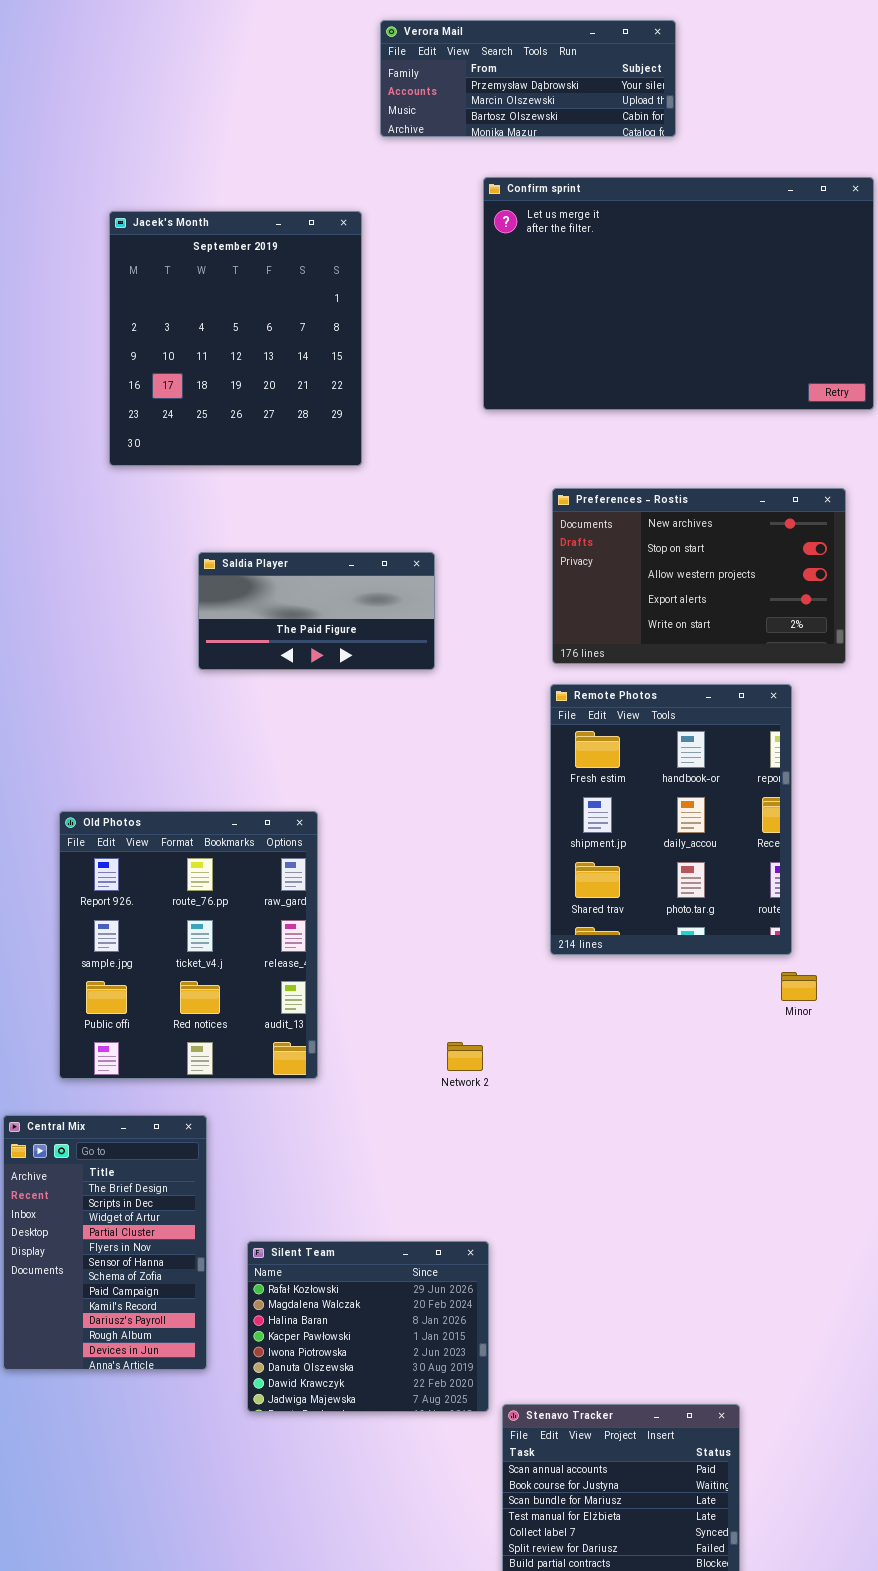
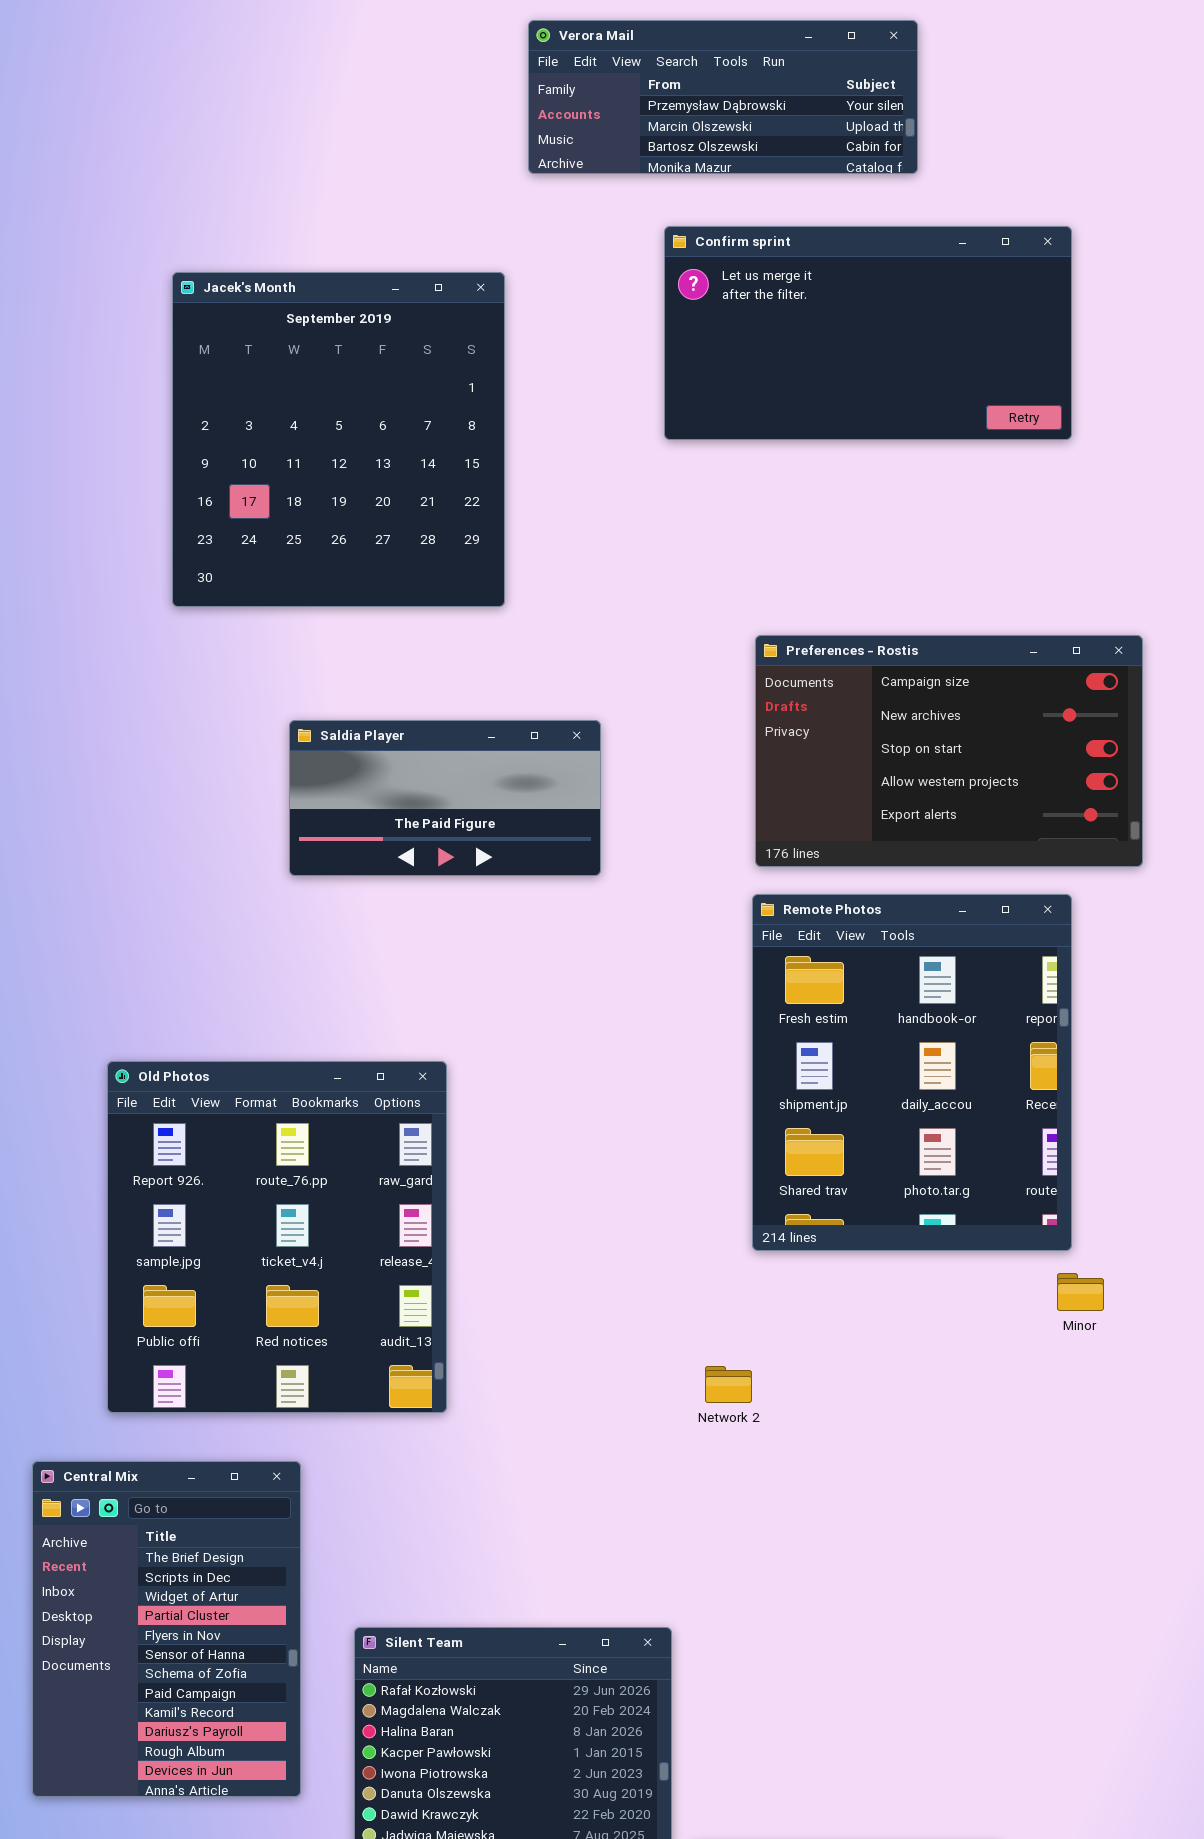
Confirm sprint: [483,177,874,410] -> [664,226,1072,440], resized
Preferences - Rostis: [552,488,846,664] -> [755,635,1143,867], scrolled up 1 row
Network 2: [447,1042,483,1071] -> [705,1366,752,1403], moved

